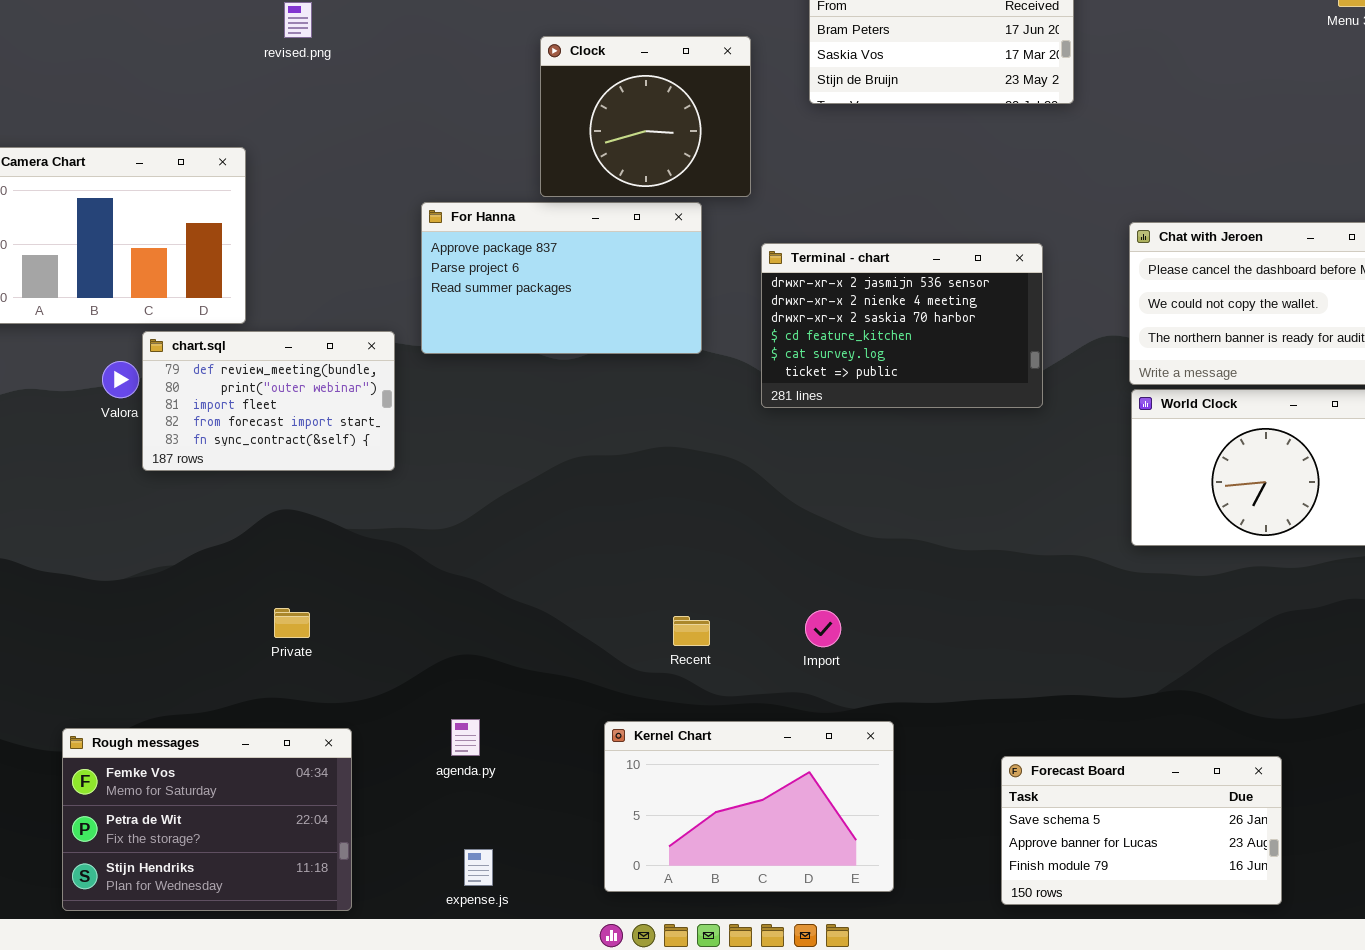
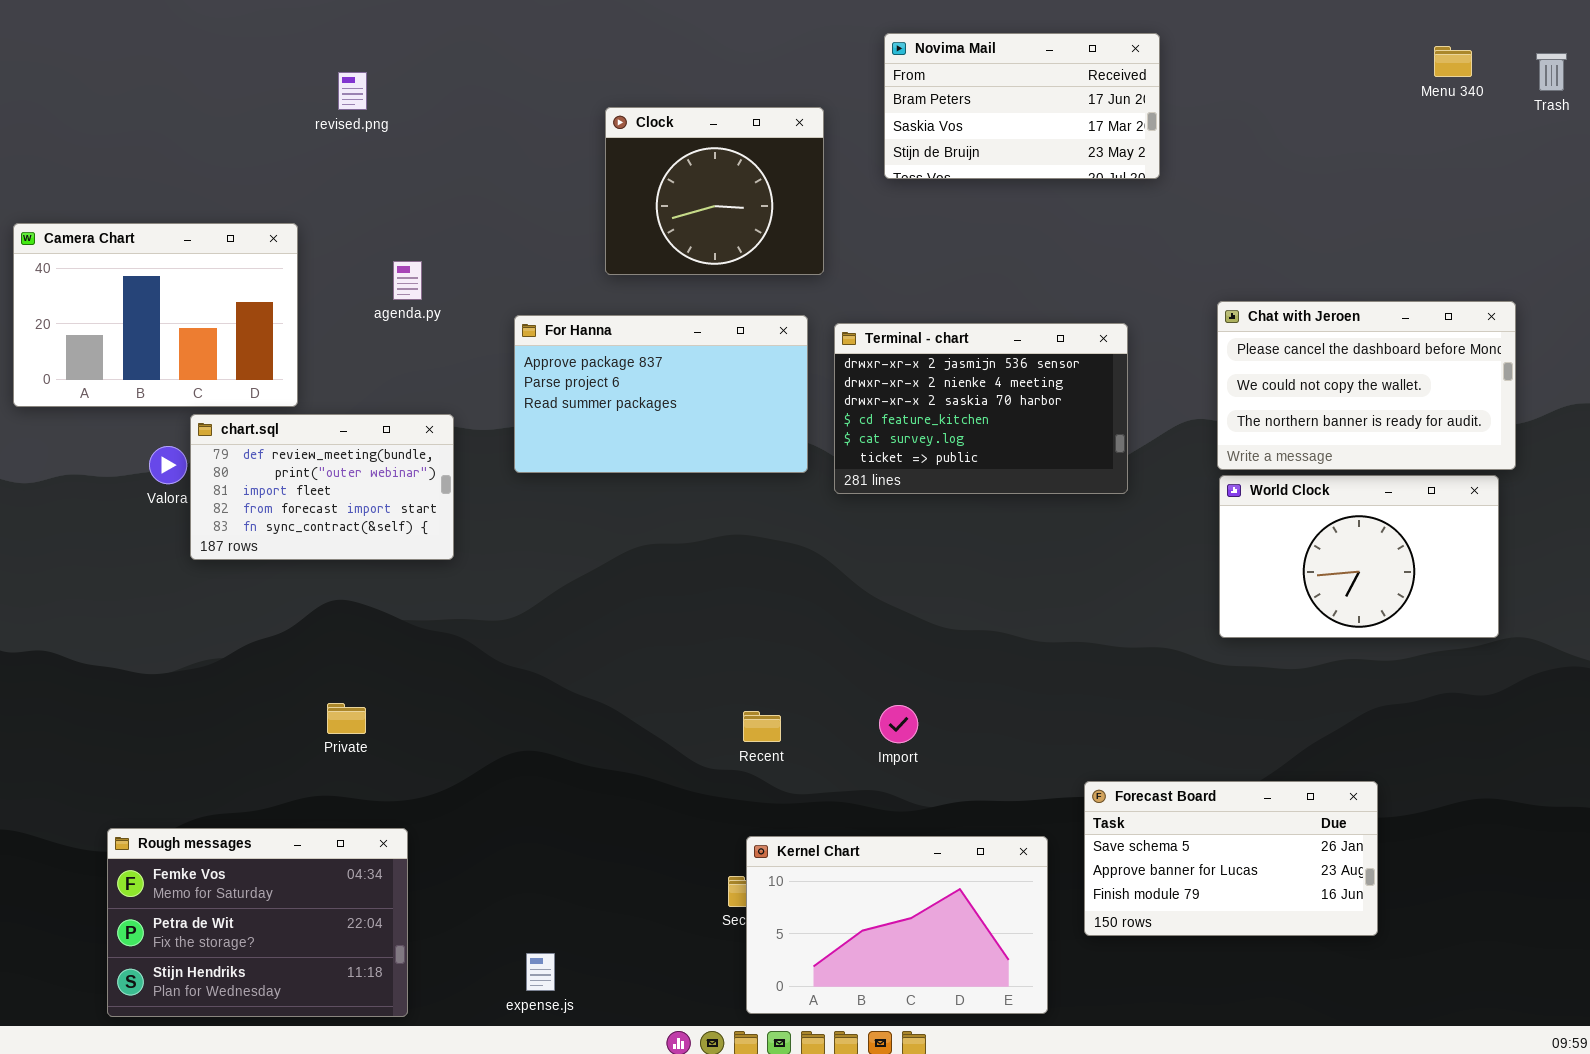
For Hanna: [421,202,702,354] -> [514,315,808,473], moved
agenda.py: [451,719,480,756] -> [393,261,422,300], moved
Kernel Chart: [604,721,894,892] -> [746,836,1048,1014], moved
Forecast Board: [1001,756,1282,905] -> [1084,781,1378,936], moved

